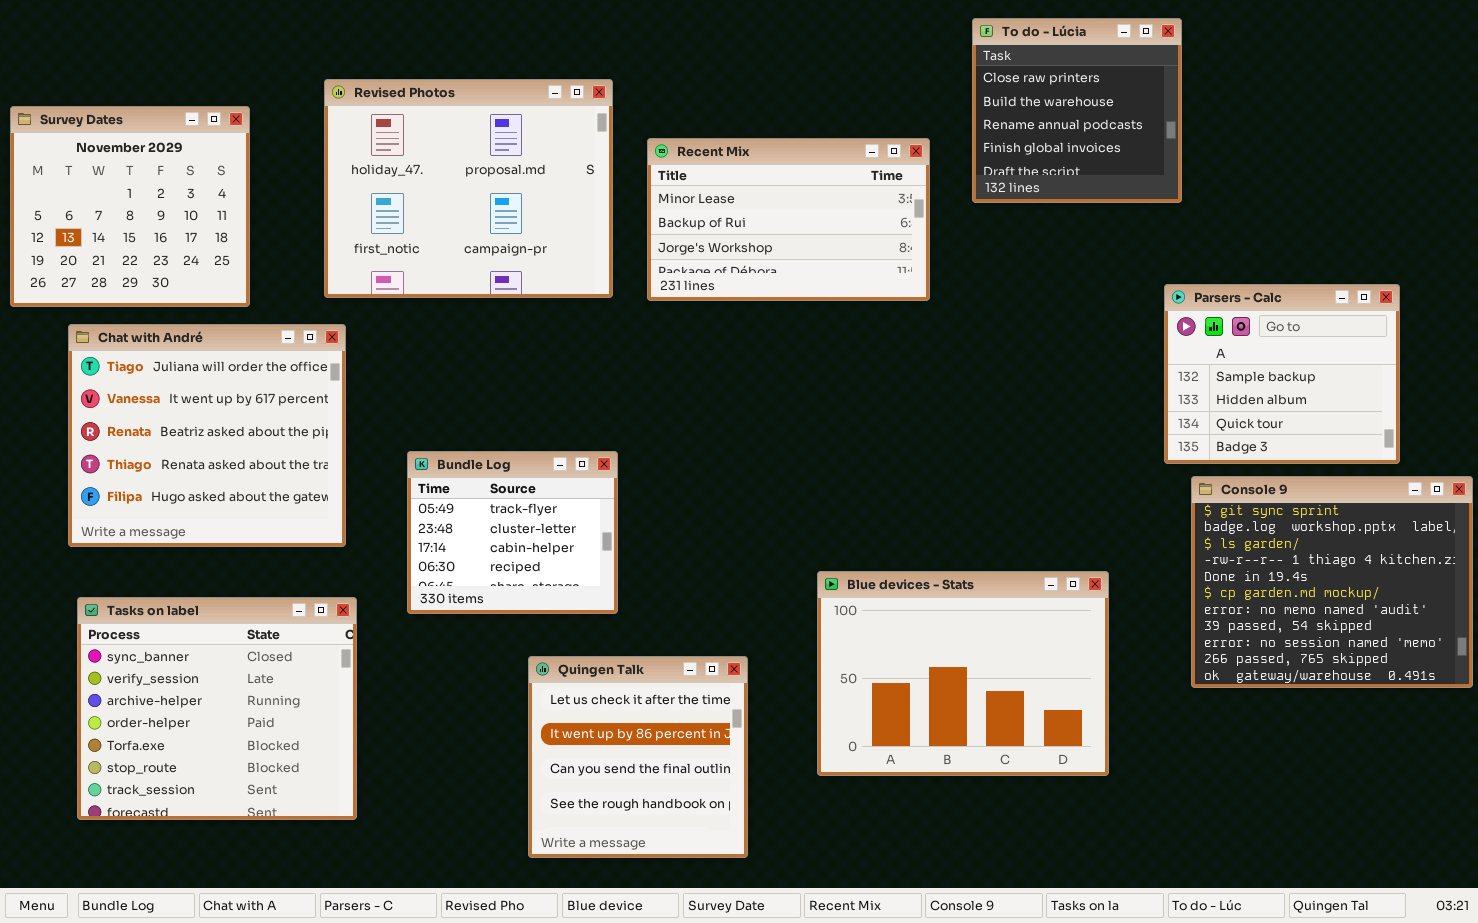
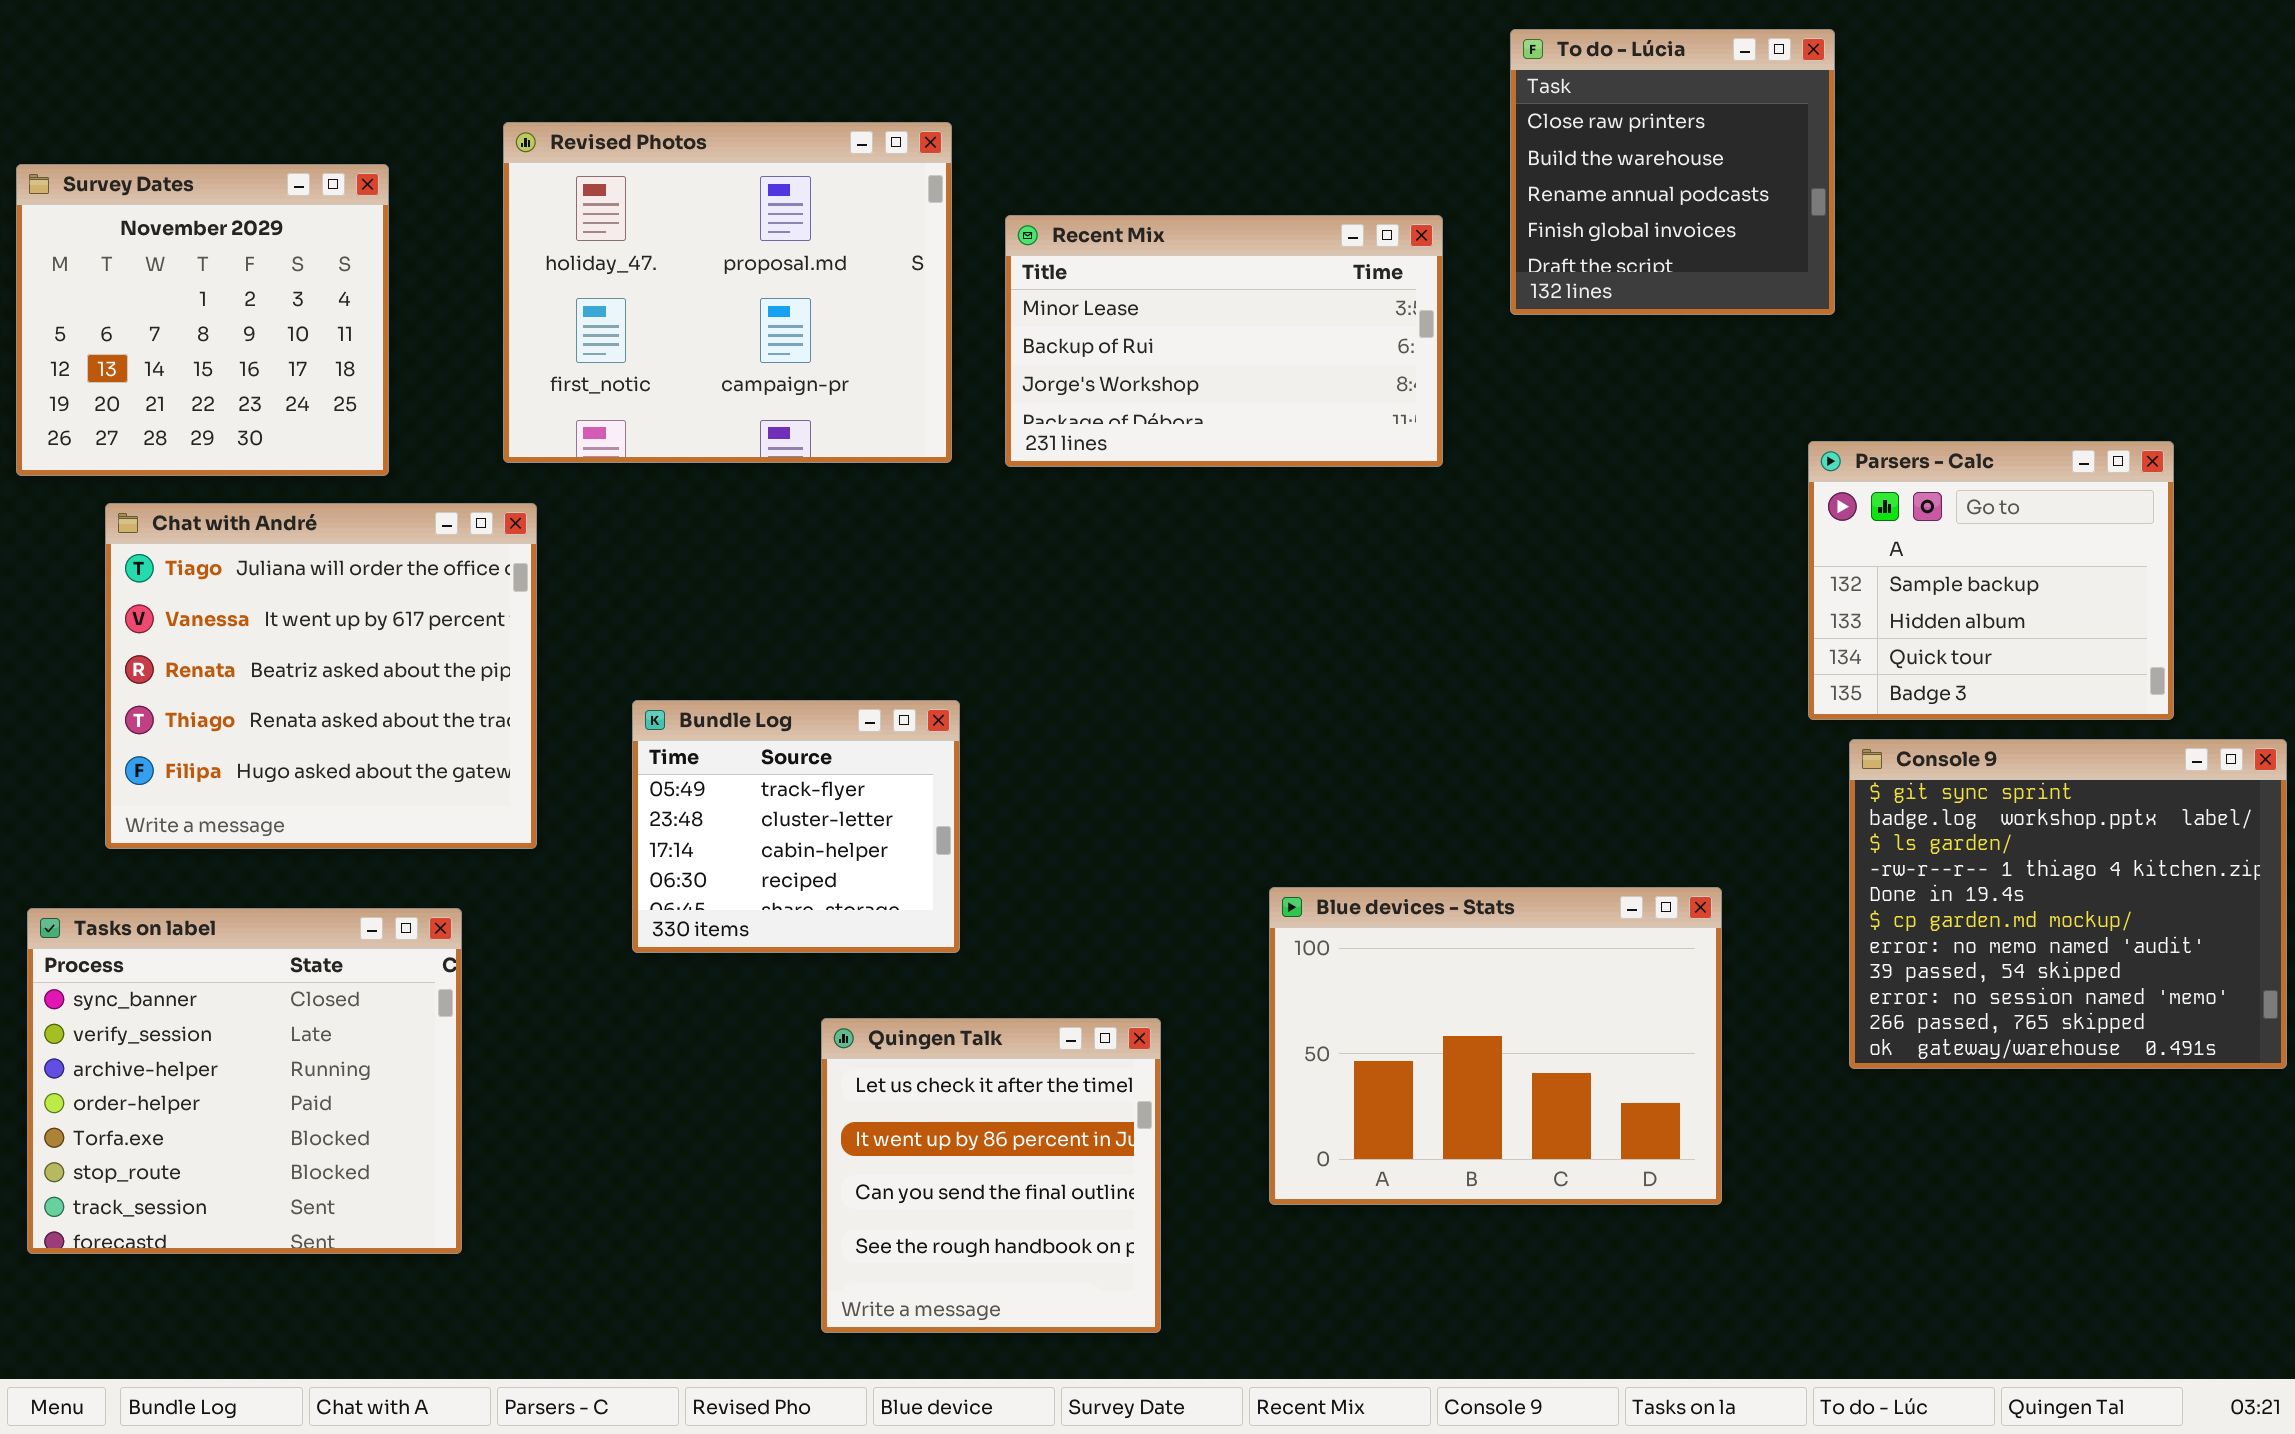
Tasks on label: [77,597,357,820] -> [27,908,462,1254], moved

